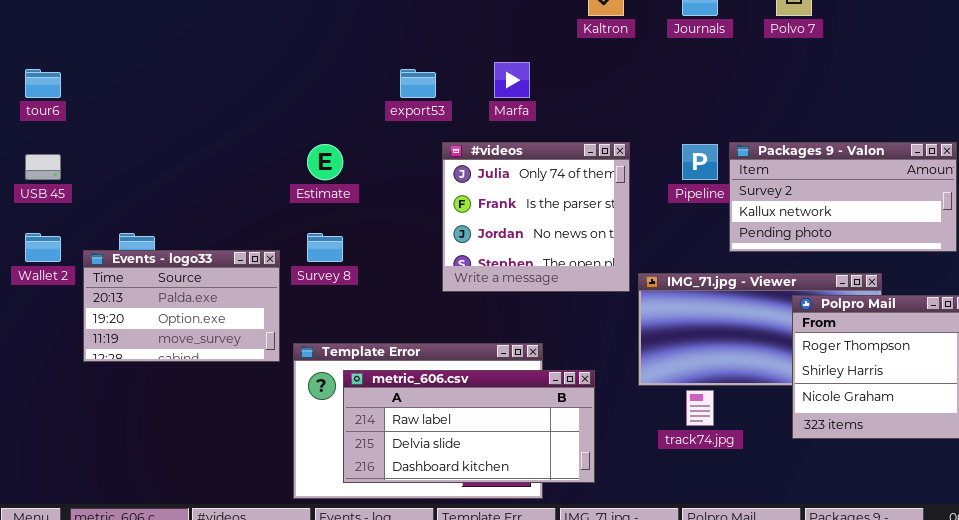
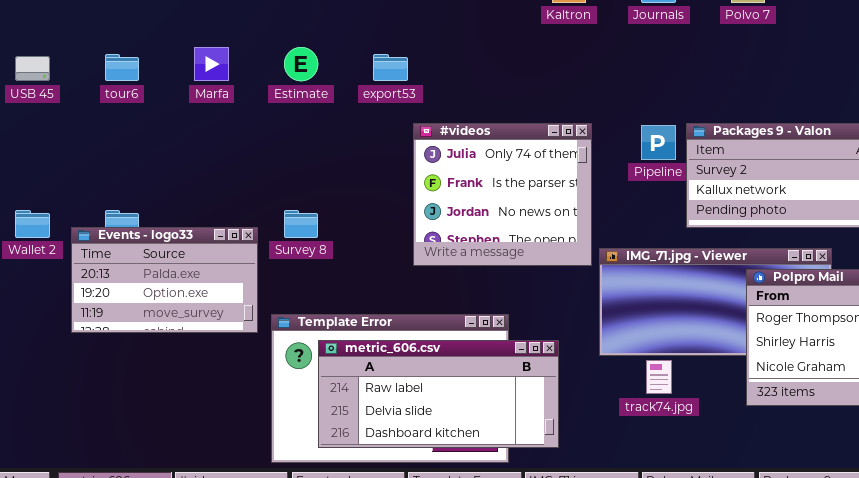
Marfa: [494,62,530,98] -> [194,47,229,81], moved
tour6: [25,69,61,98] -> [105,54,139,81], moved
Estimate: [307,144,343,180] -> [284,47,318,81], moved
USB 45: [25,154,61,180] -> [15,56,50,81], moved

